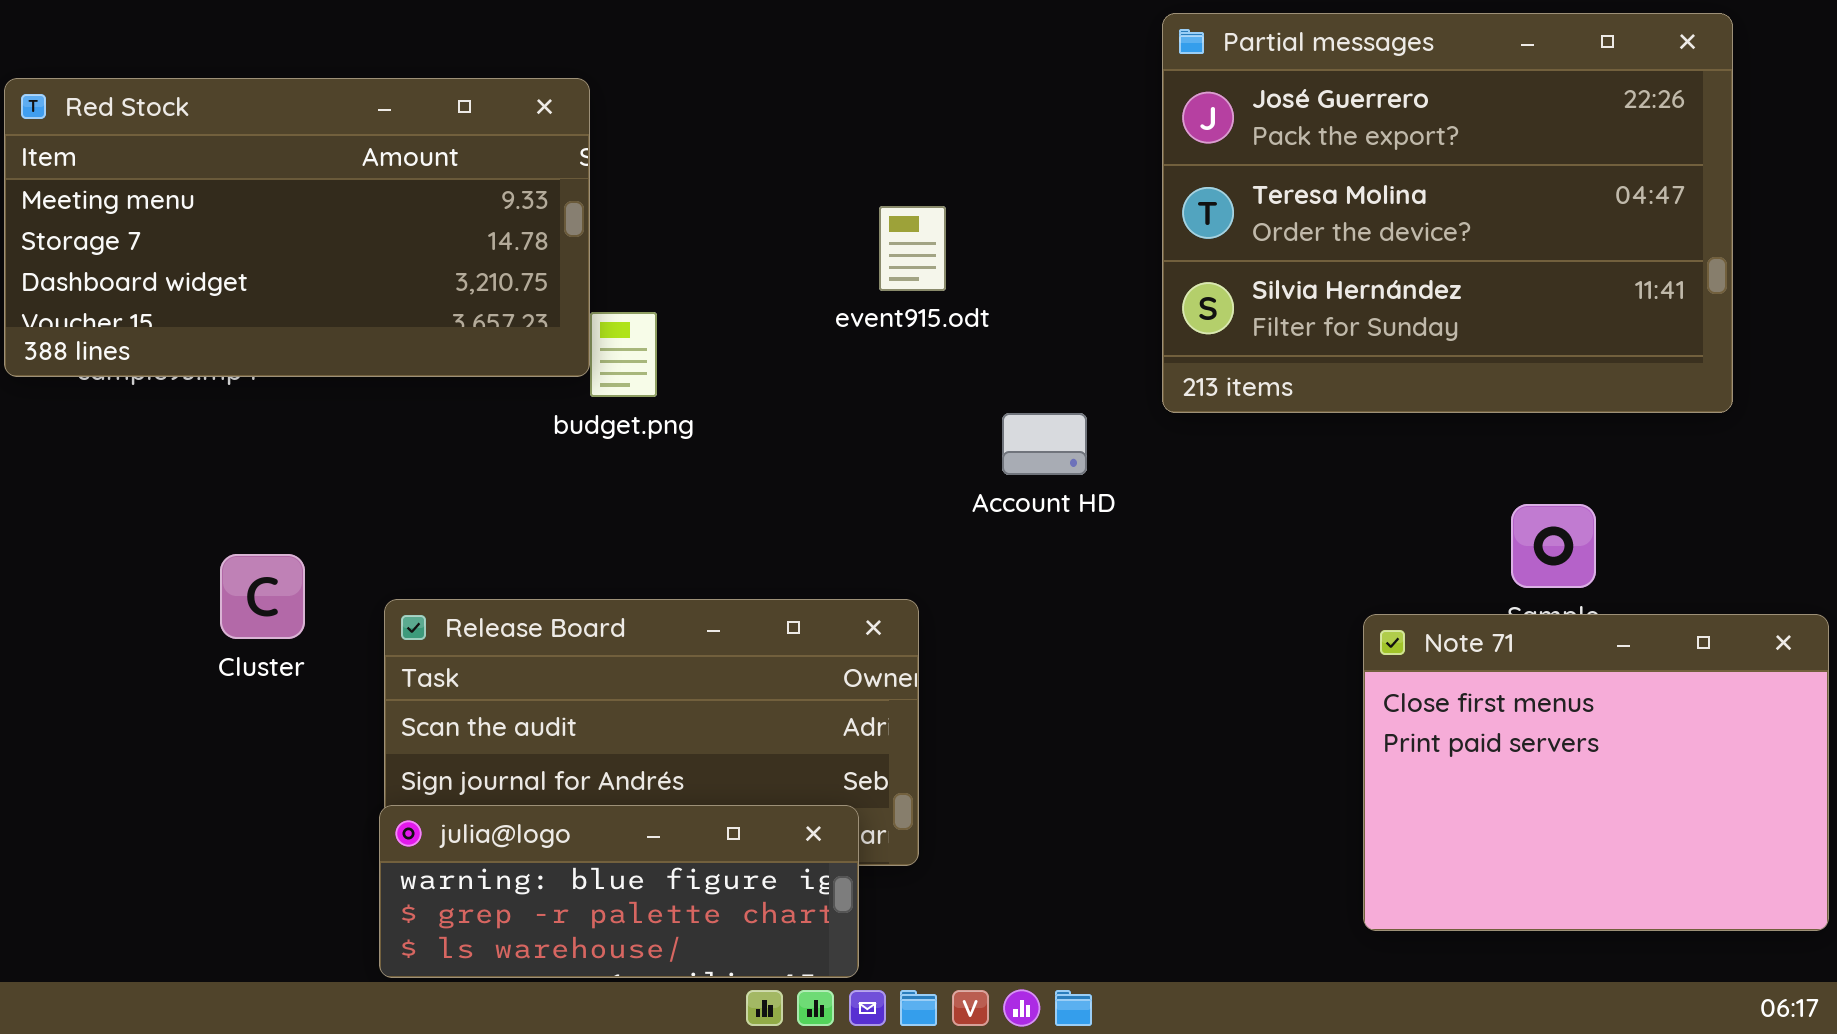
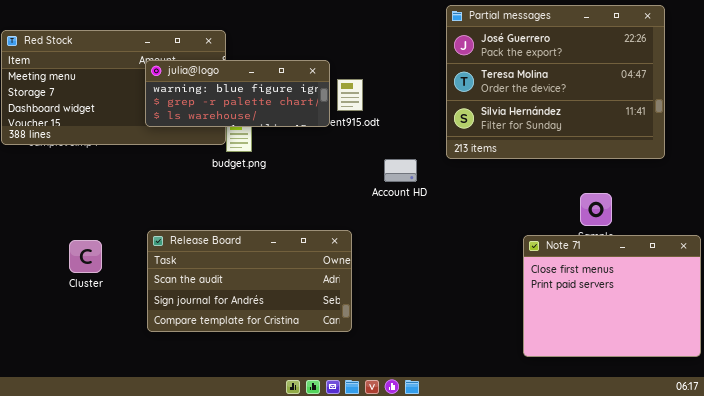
Cluster: [220,554,305,639] -> [69,240,102,273], moved
julia@logo: [379,805,859,978] -> [145,60,330,127], moved

